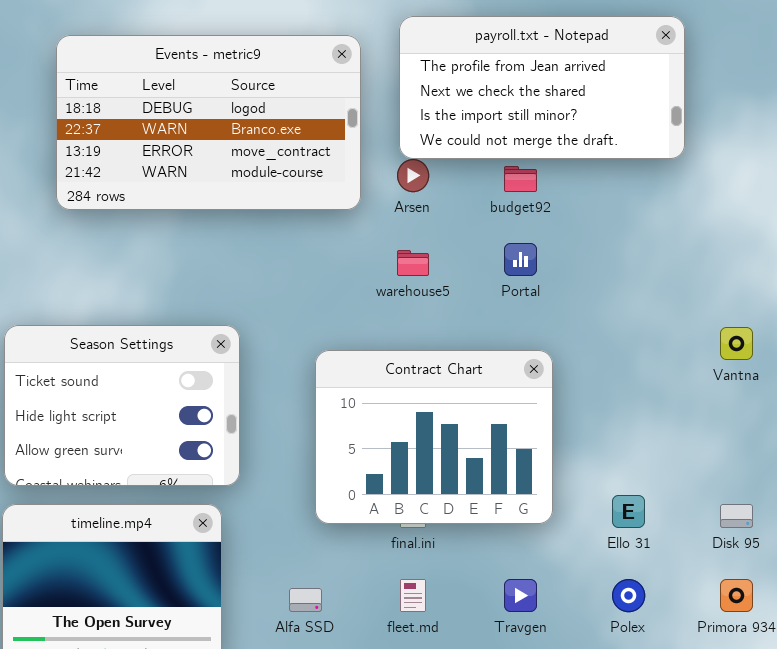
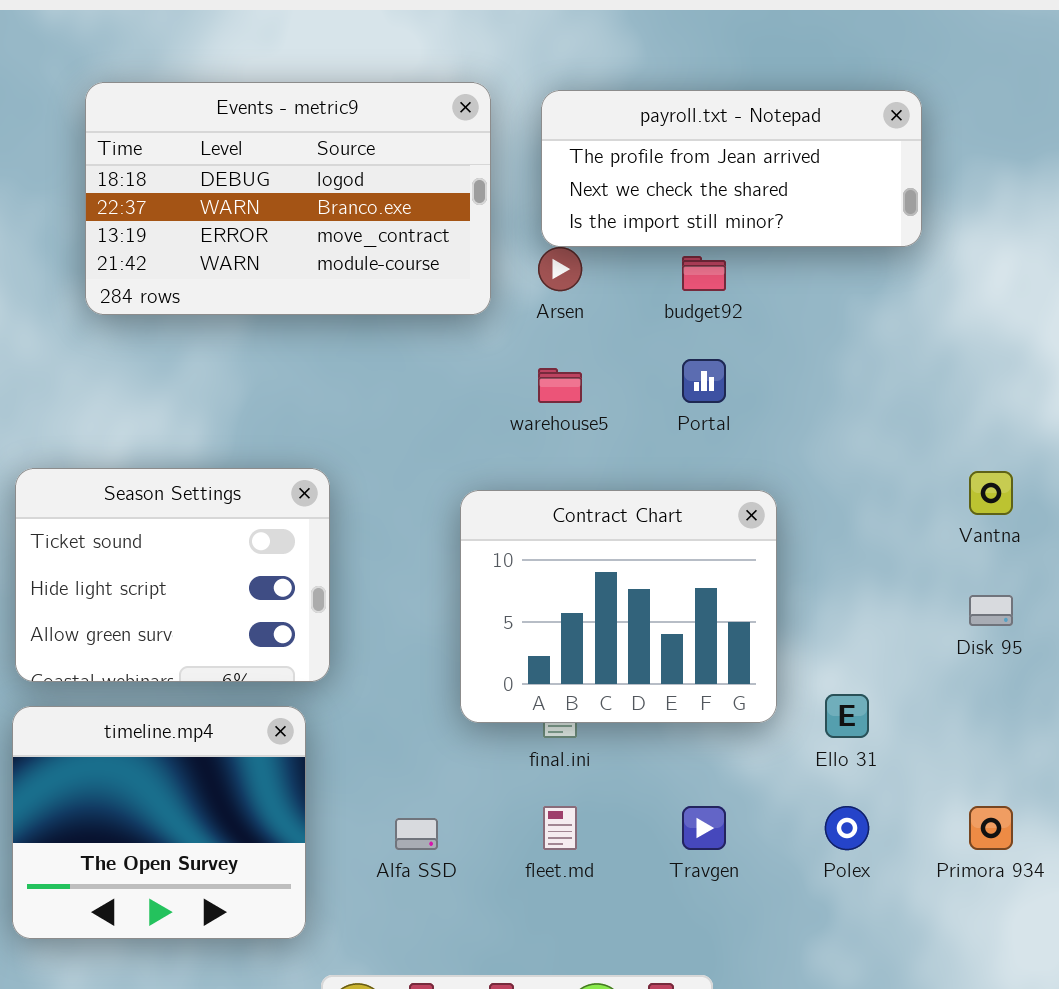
payroll.txt - Notepad: [399,16,685,159] -> [541,90,922,247], resized
Contract Chart: [315,350,553,524] -> [460,490,777,723], moved
Disk 95: [720,504,753,528] -> [969,595,1013,626], moved

